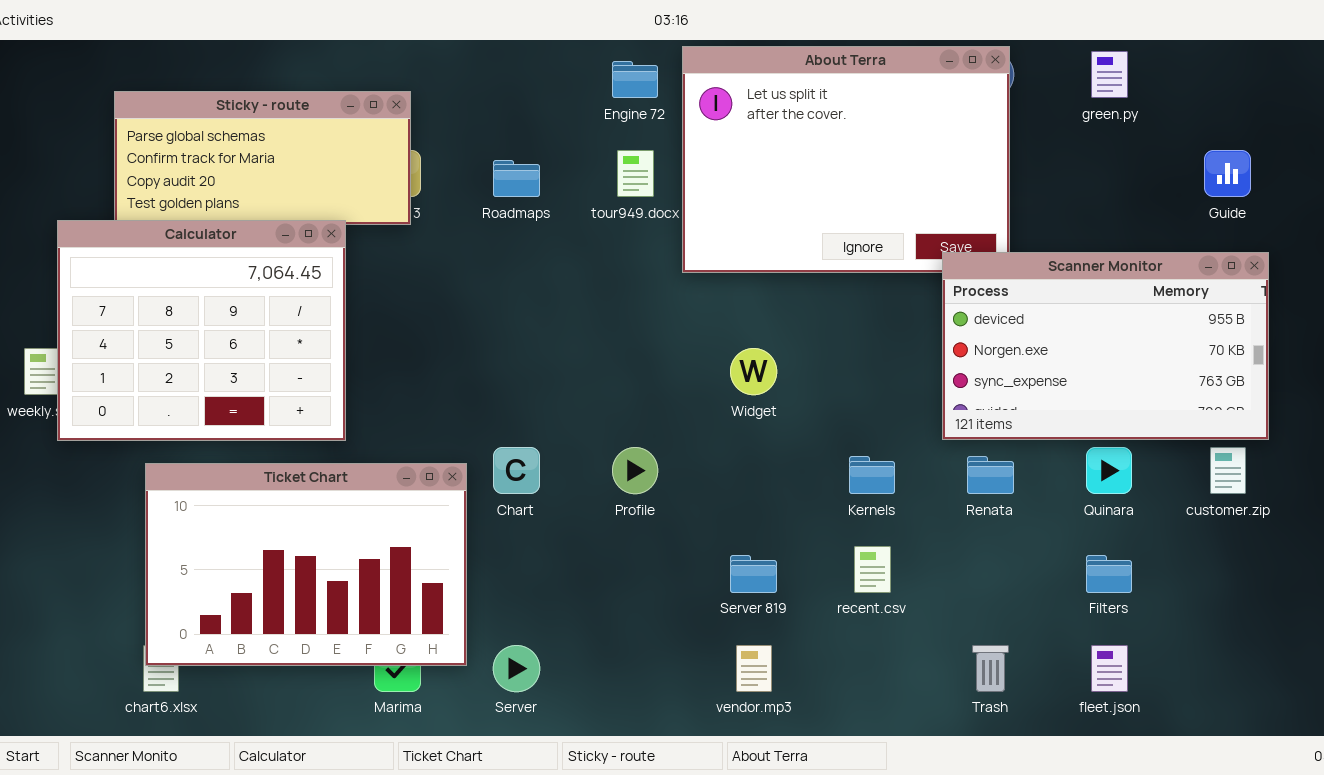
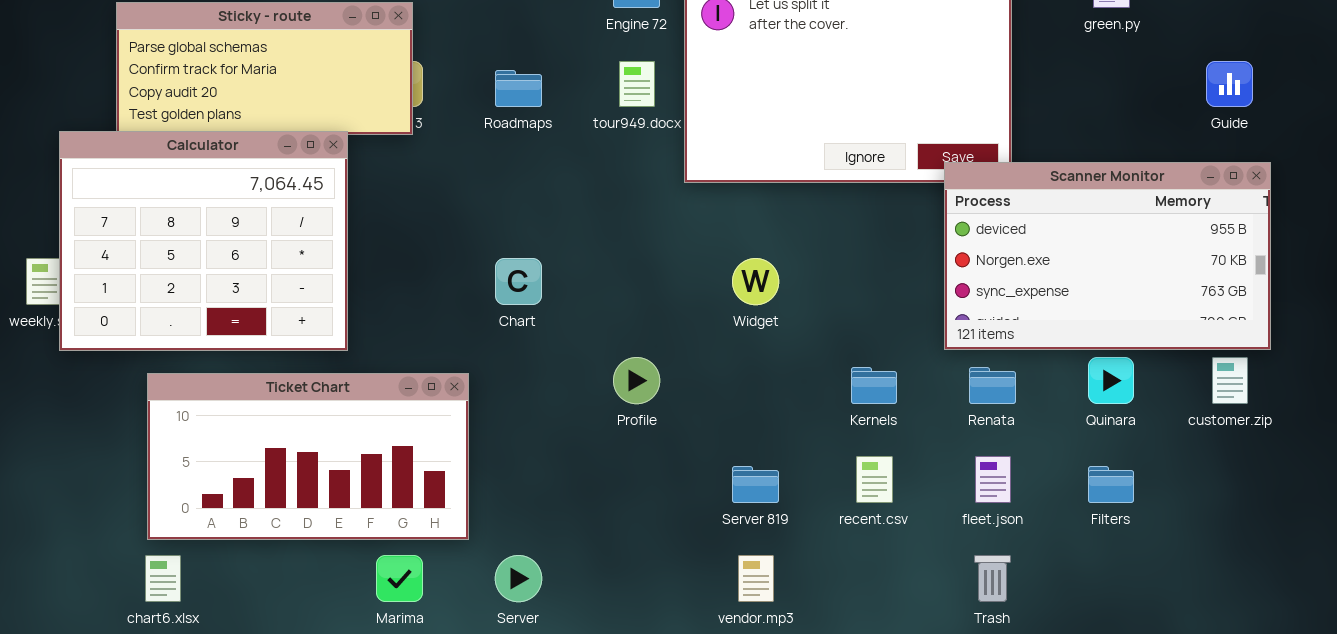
Chart: [493,447,540,494] -> [495,258,542,305], moved
Ticket Chart: [145,463,467,666] -> [147,373,469,540], resized
fleet.json: [1091,645,1128,692] -> [975,456,1011,503], moved

